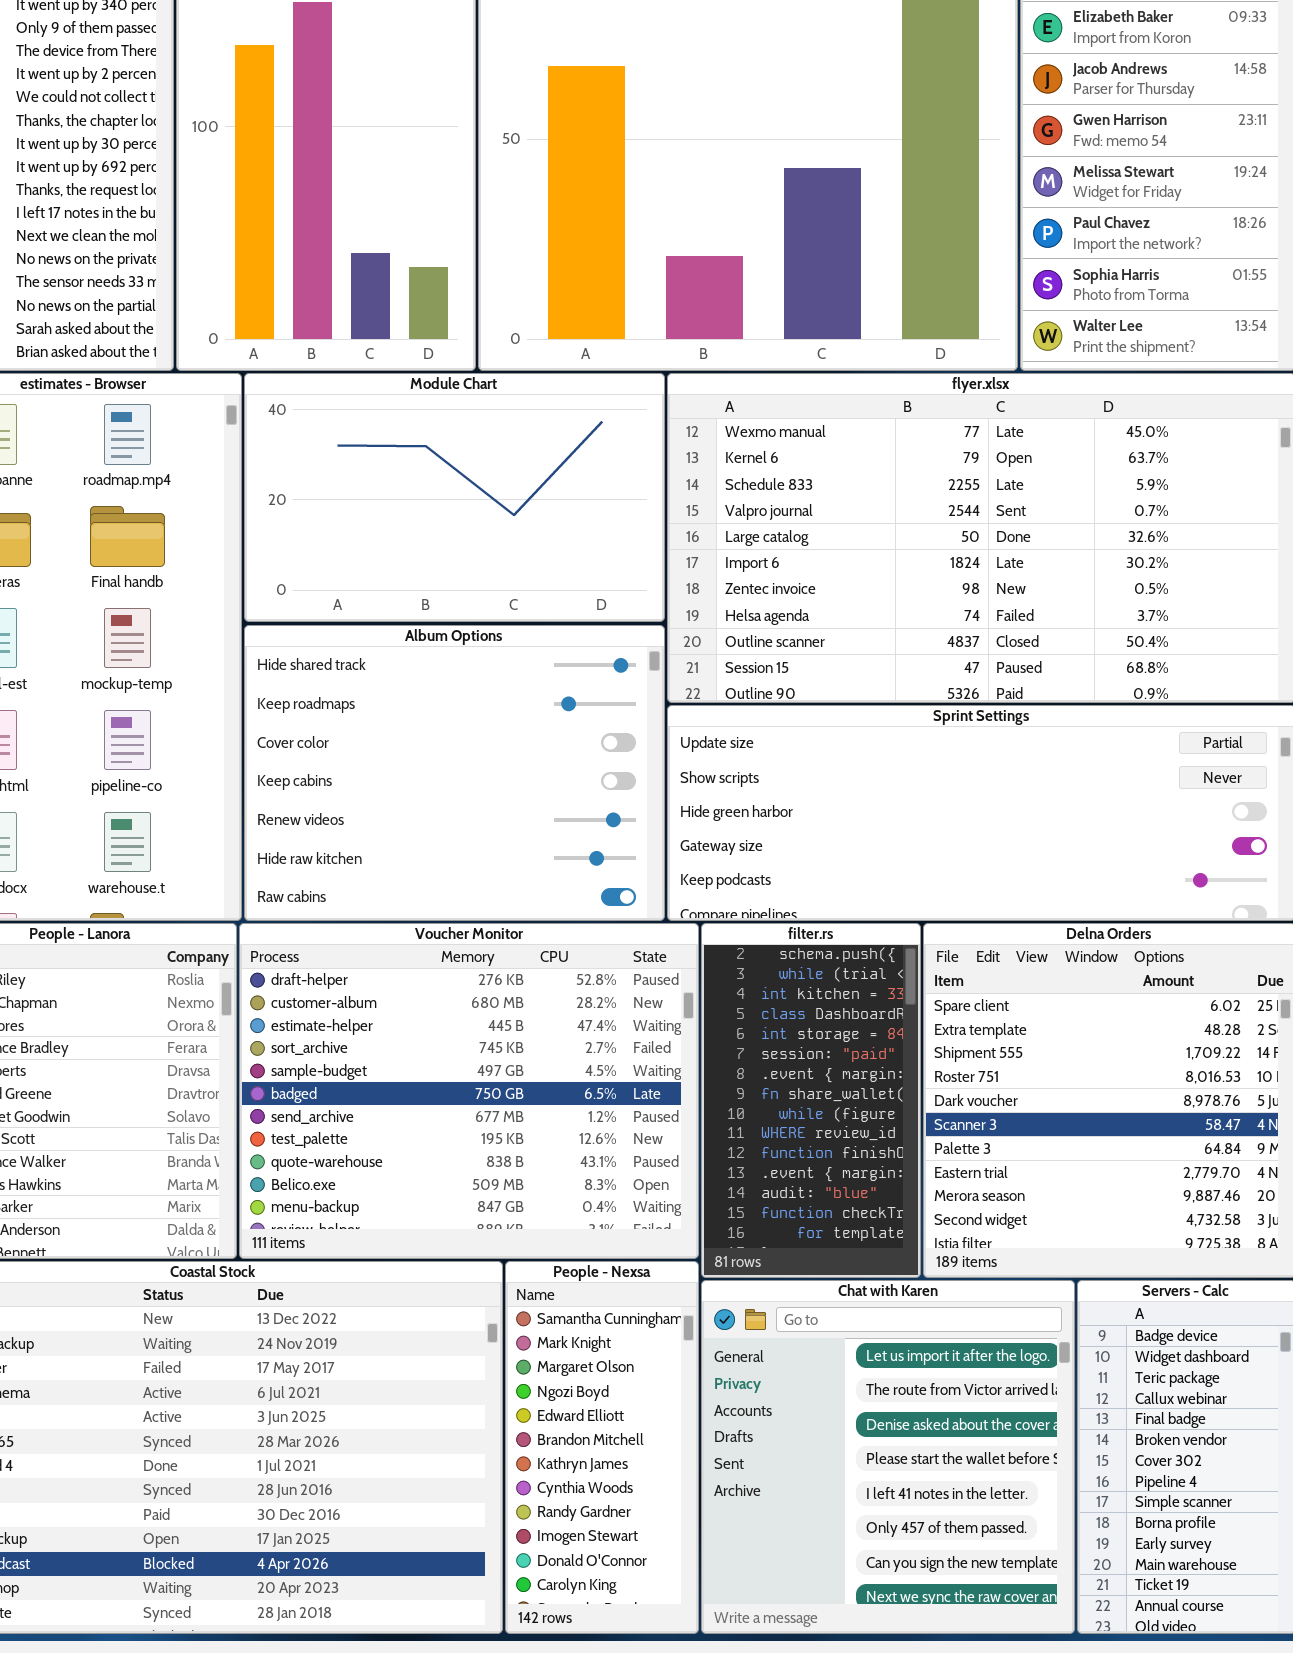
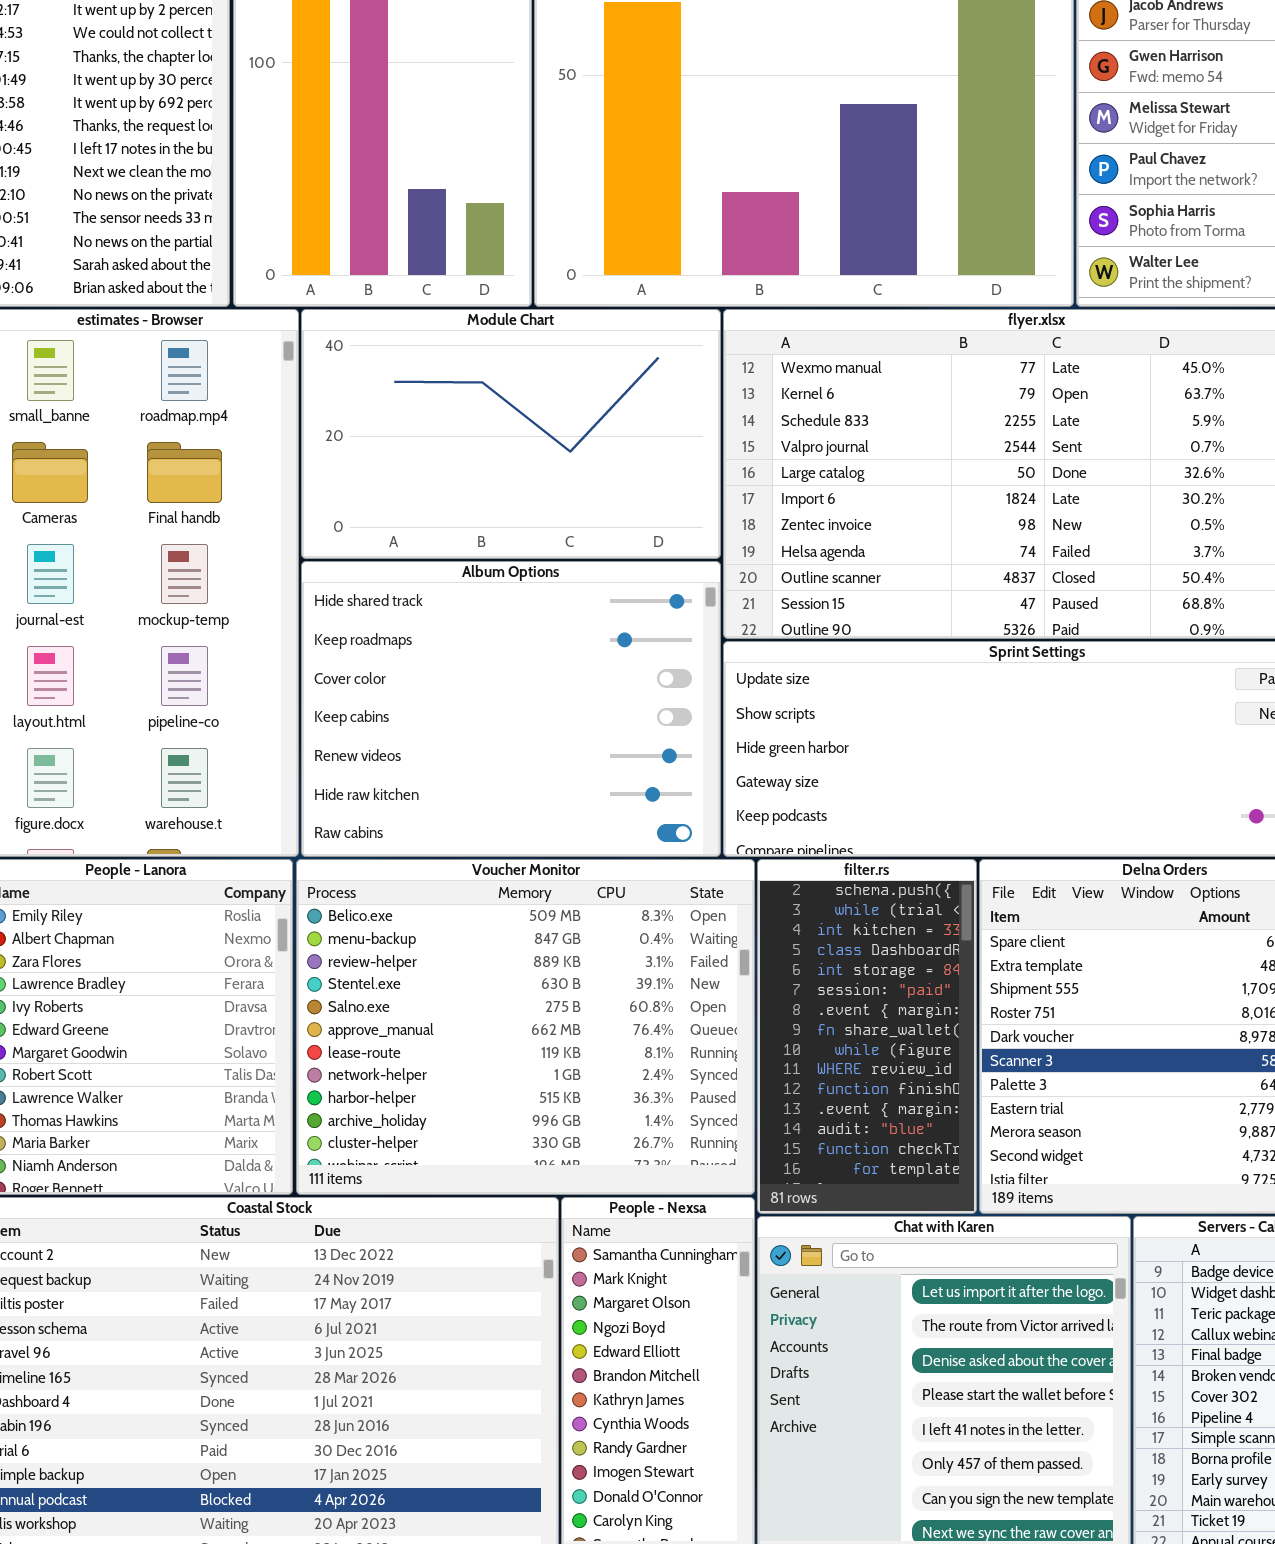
Voucher Monitor: [239,923,699,1259] -> [296,859,755,1195], scrolled down 9 rows

